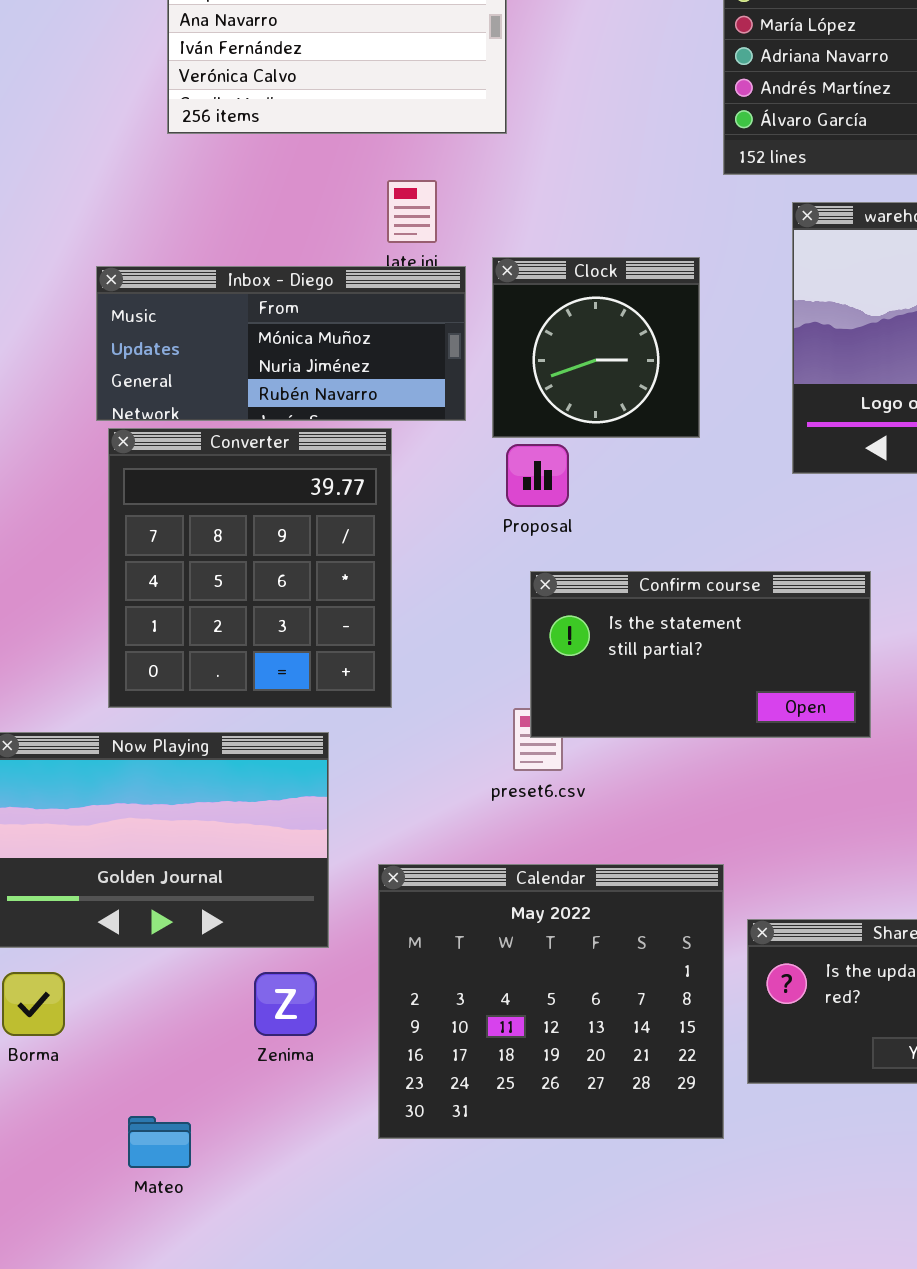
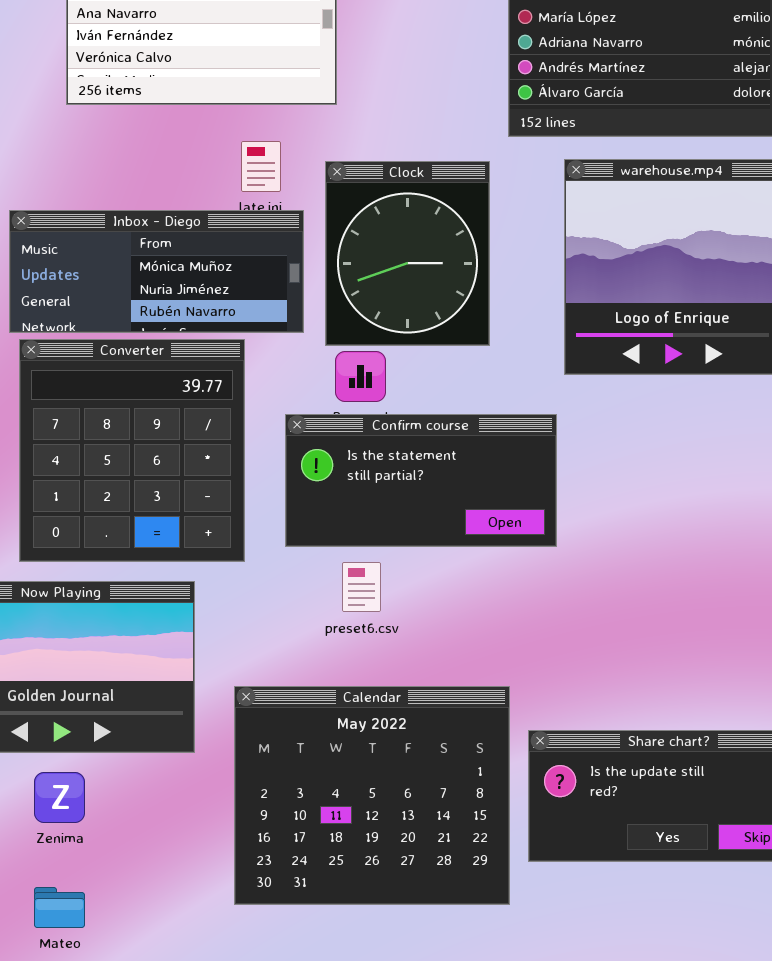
Clock: [492,257,700,438] -> [325,161,490,346], resized
Confirm course: [530,571,871,738] -> [285,414,557,547], moved
Zenima: [254,972,317,1036] -> [34,772,85,823], moved

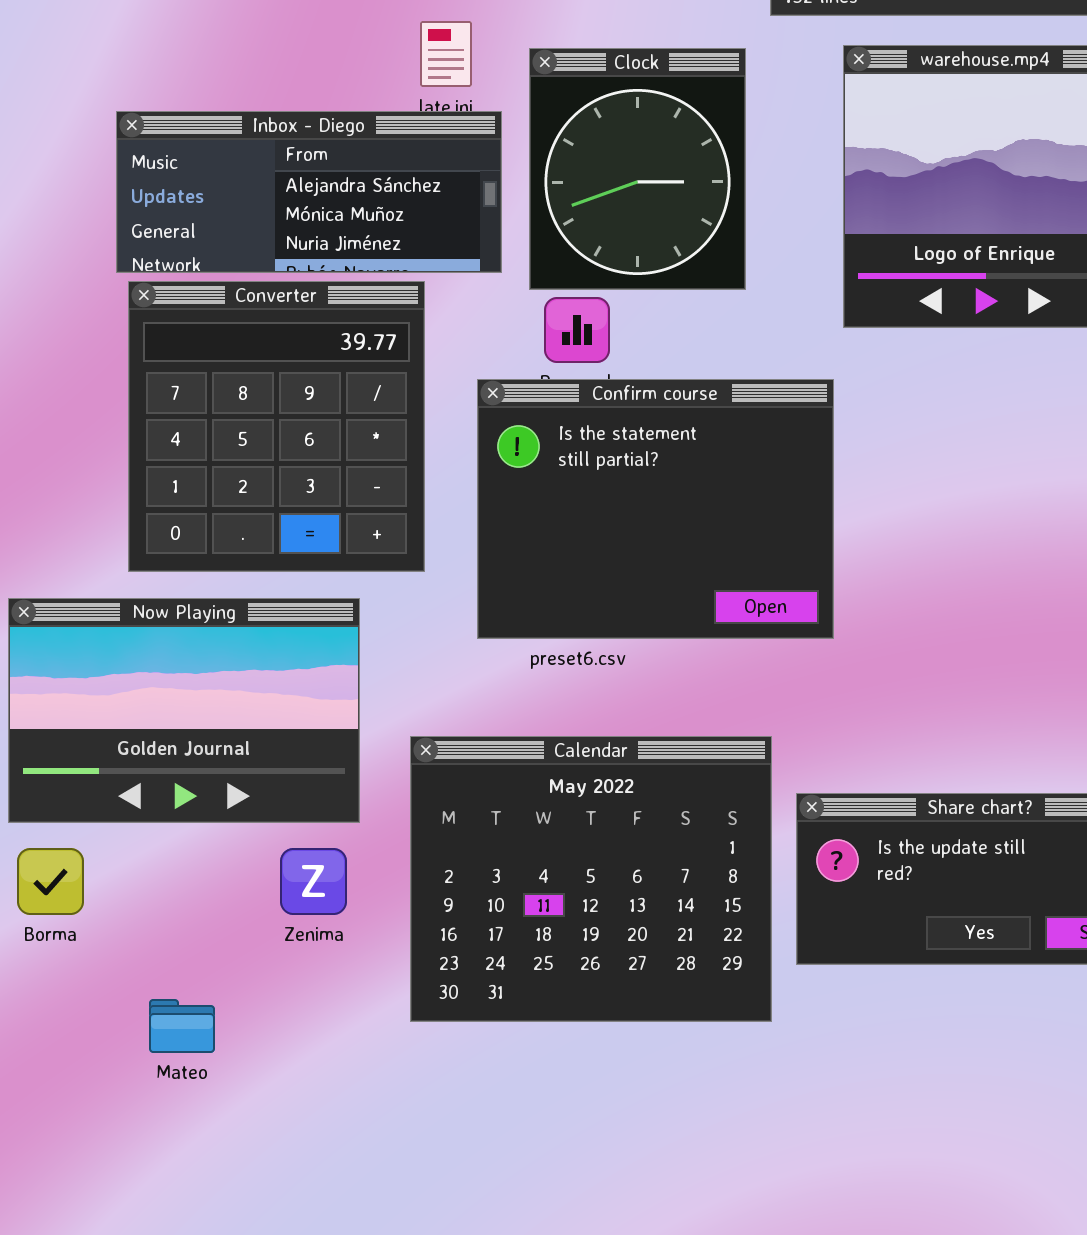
Inbox - Diego: [9,210,304,333] -> [116,111,502,273], scrolled up 1 row
Confirm course: [285,414,557,547] -> [477,379,834,639], resized
Zenima: [34,772,85,823] -> [280,848,347,915], moved

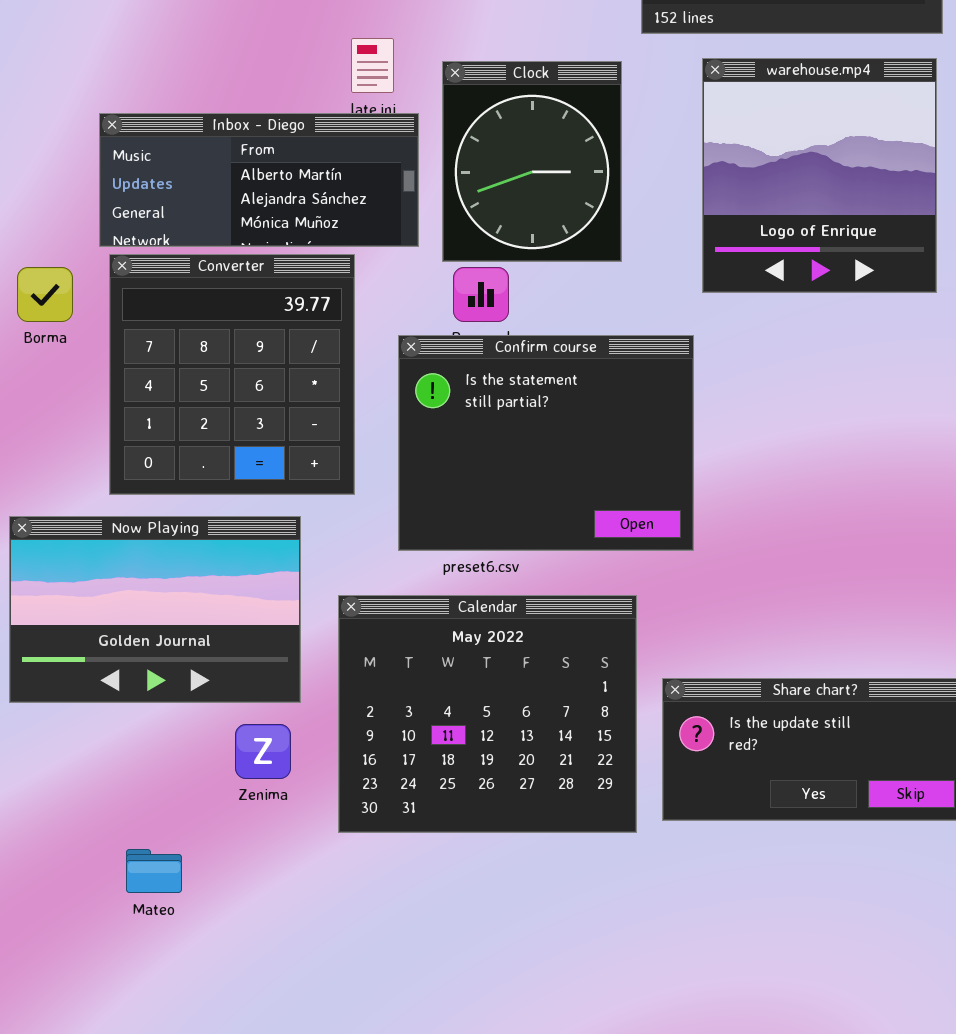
Inbox - Diego: [116,111,502,273] -> [99,113,419,247], scrolled up 1 row
Calendar: [410,736,772,1022] -> [338,595,637,833], moved
Borma: [17,848,84,915] -> [17,267,73,322], moved

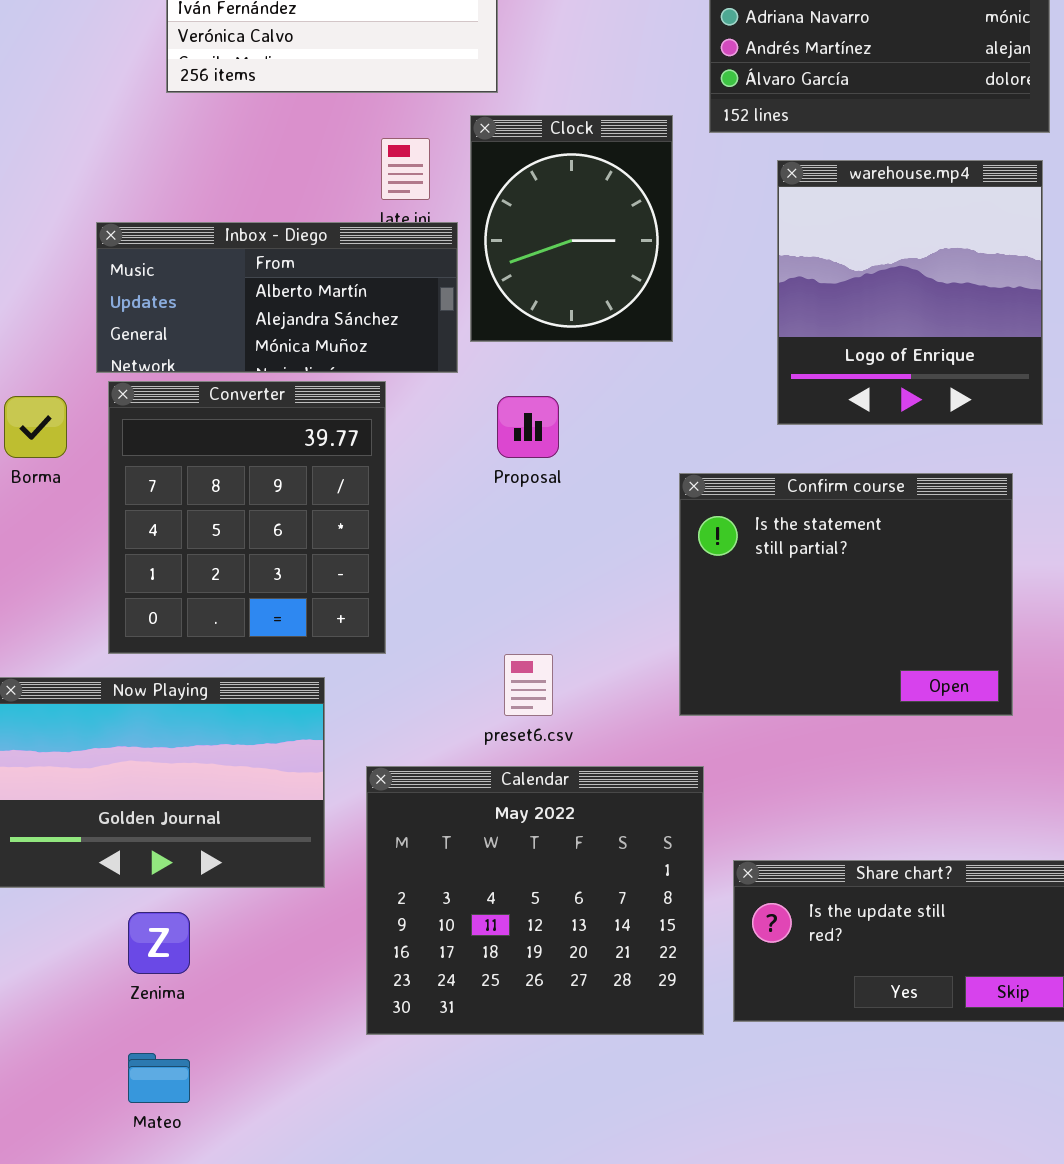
Clock: [442,61,622,262] -> [470,115,673,342], moved
Confirm course: [398,335,694,551] -> [679,473,1013,716], moved
Zenima: [235,724,291,779] -> [128,912,190,974], moved

